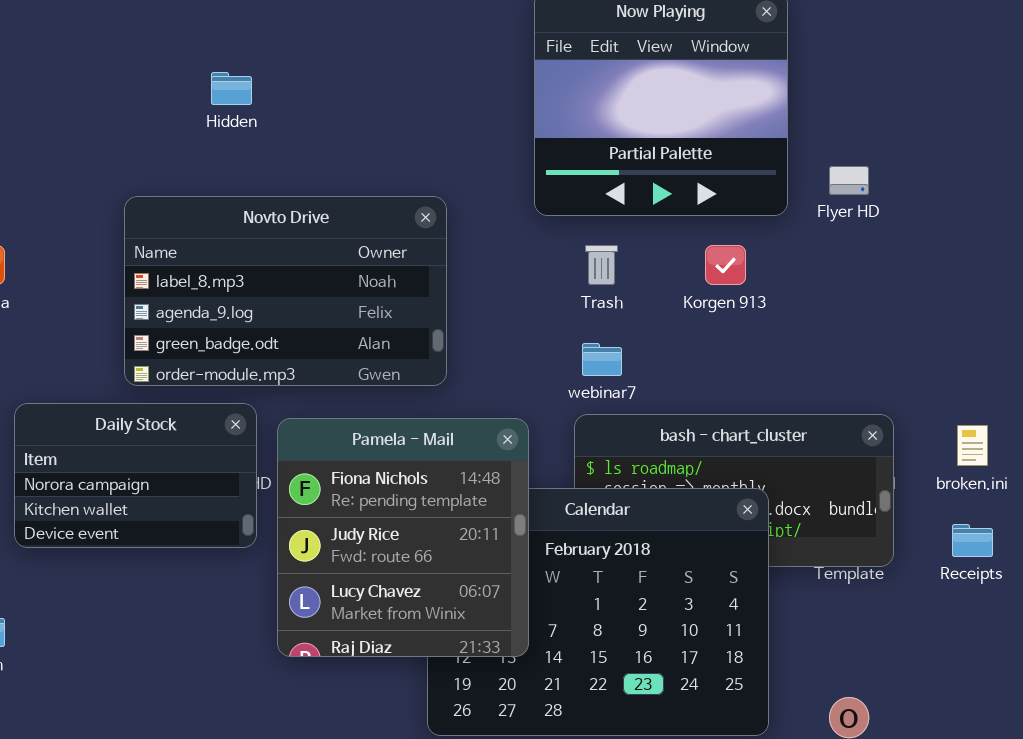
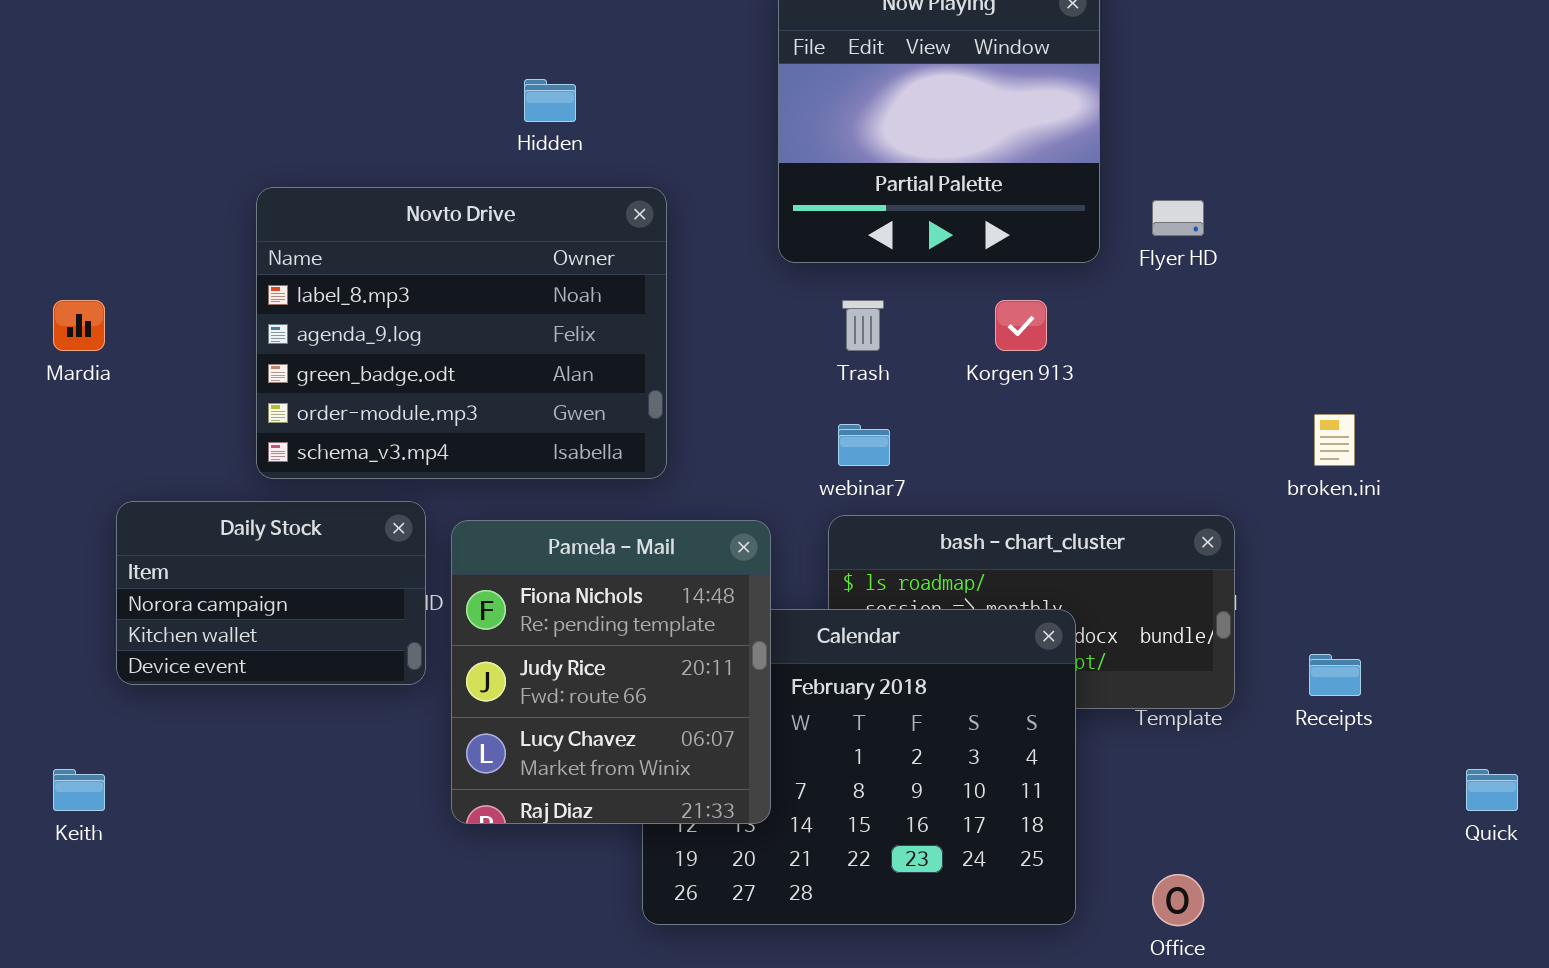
Hidden: [211,72,252,105] -> [524,79,576,122], moved
Novto Drive: [124,196,447,386] -> [256,187,667,479], resized
broken.ini: [957,425,988,466] -> [1314,414,1355,466], moved

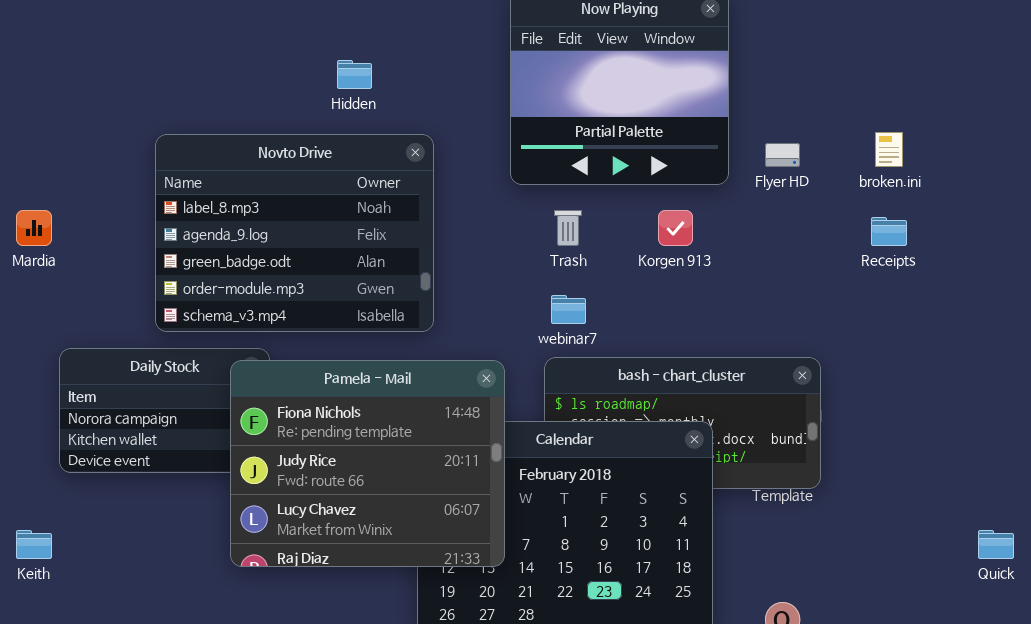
broken.ini: [1314,414,1355,466] -> [875,132,903,167], moved
Pamela - Mail: [451,520,771,824] -> [230,360,505,567], resized
Receipts: [1309,654,1361,696] -> [871,217,907,246], moved

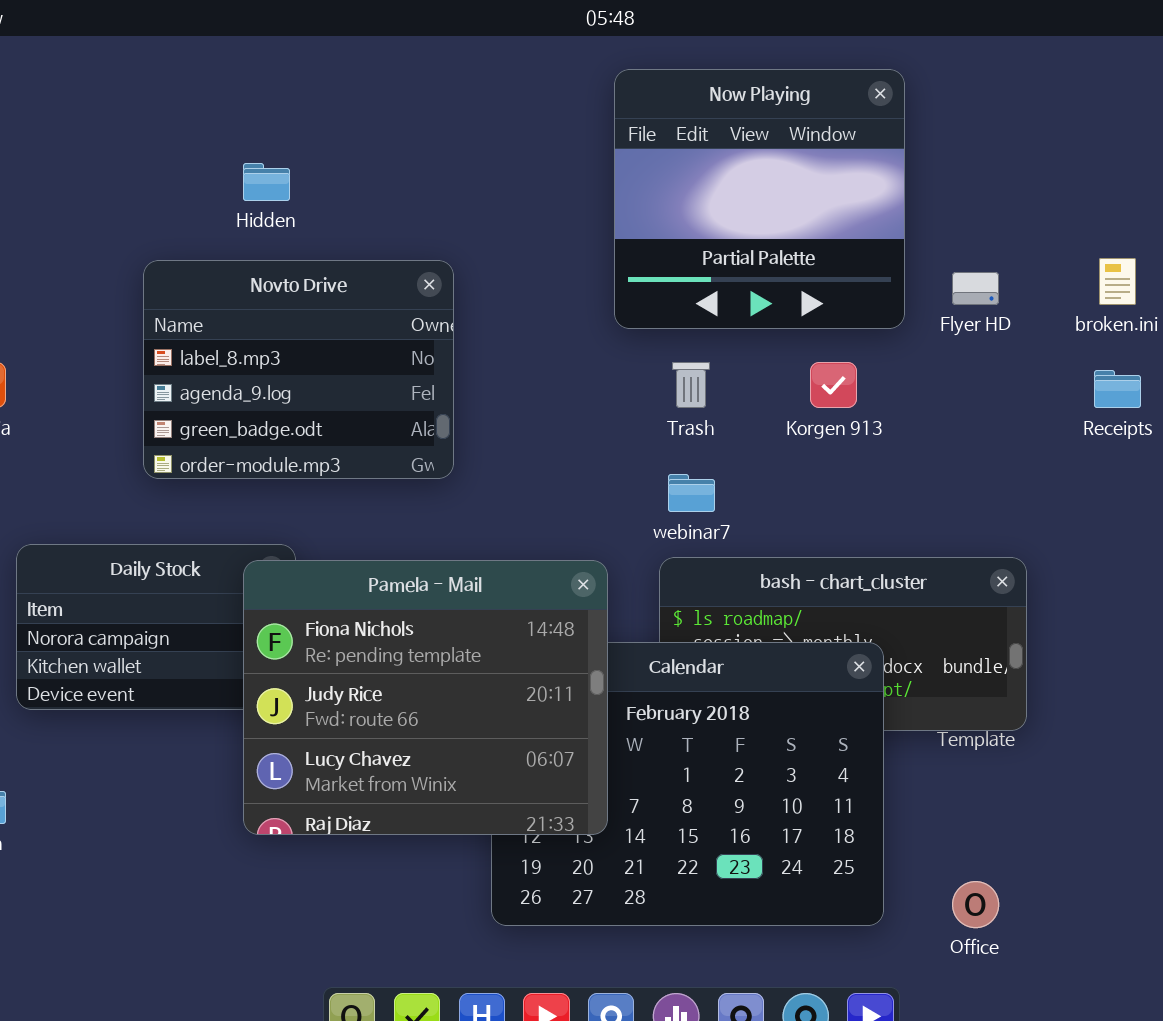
Hidden: [337,60,372,89] -> [243,163,290,201], moved
Novto Drive: [155,134,434,332] -> [143,260,454,479], resized

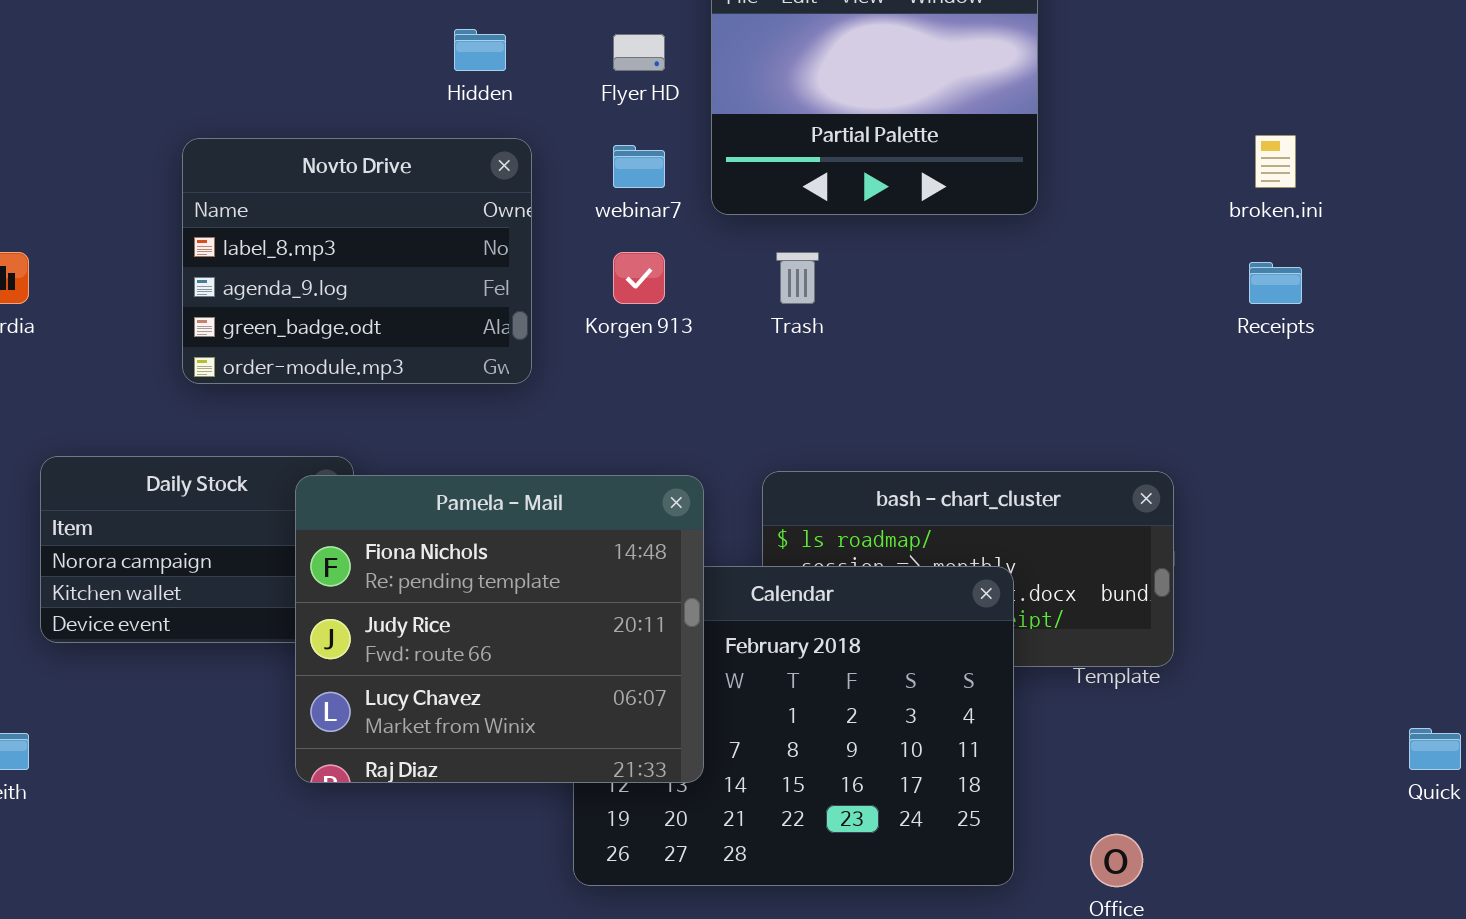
Hidden: [243,163,290,201] -> [454,29,506,71], moved
Flyer HD: [952,272,999,305] -> [613,34,665,71], moved
Korgen 913: [810,362,857,408] -> [613,252,665,304], moved
webinar7: [668,474,715,512] -> [613,145,665,188], moved

